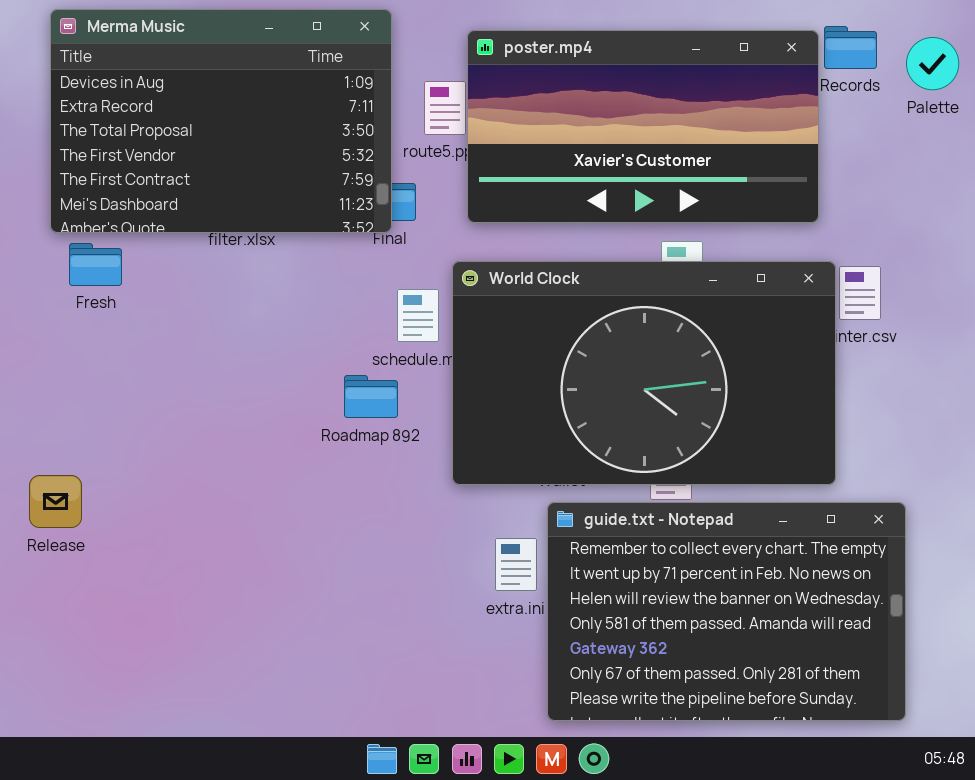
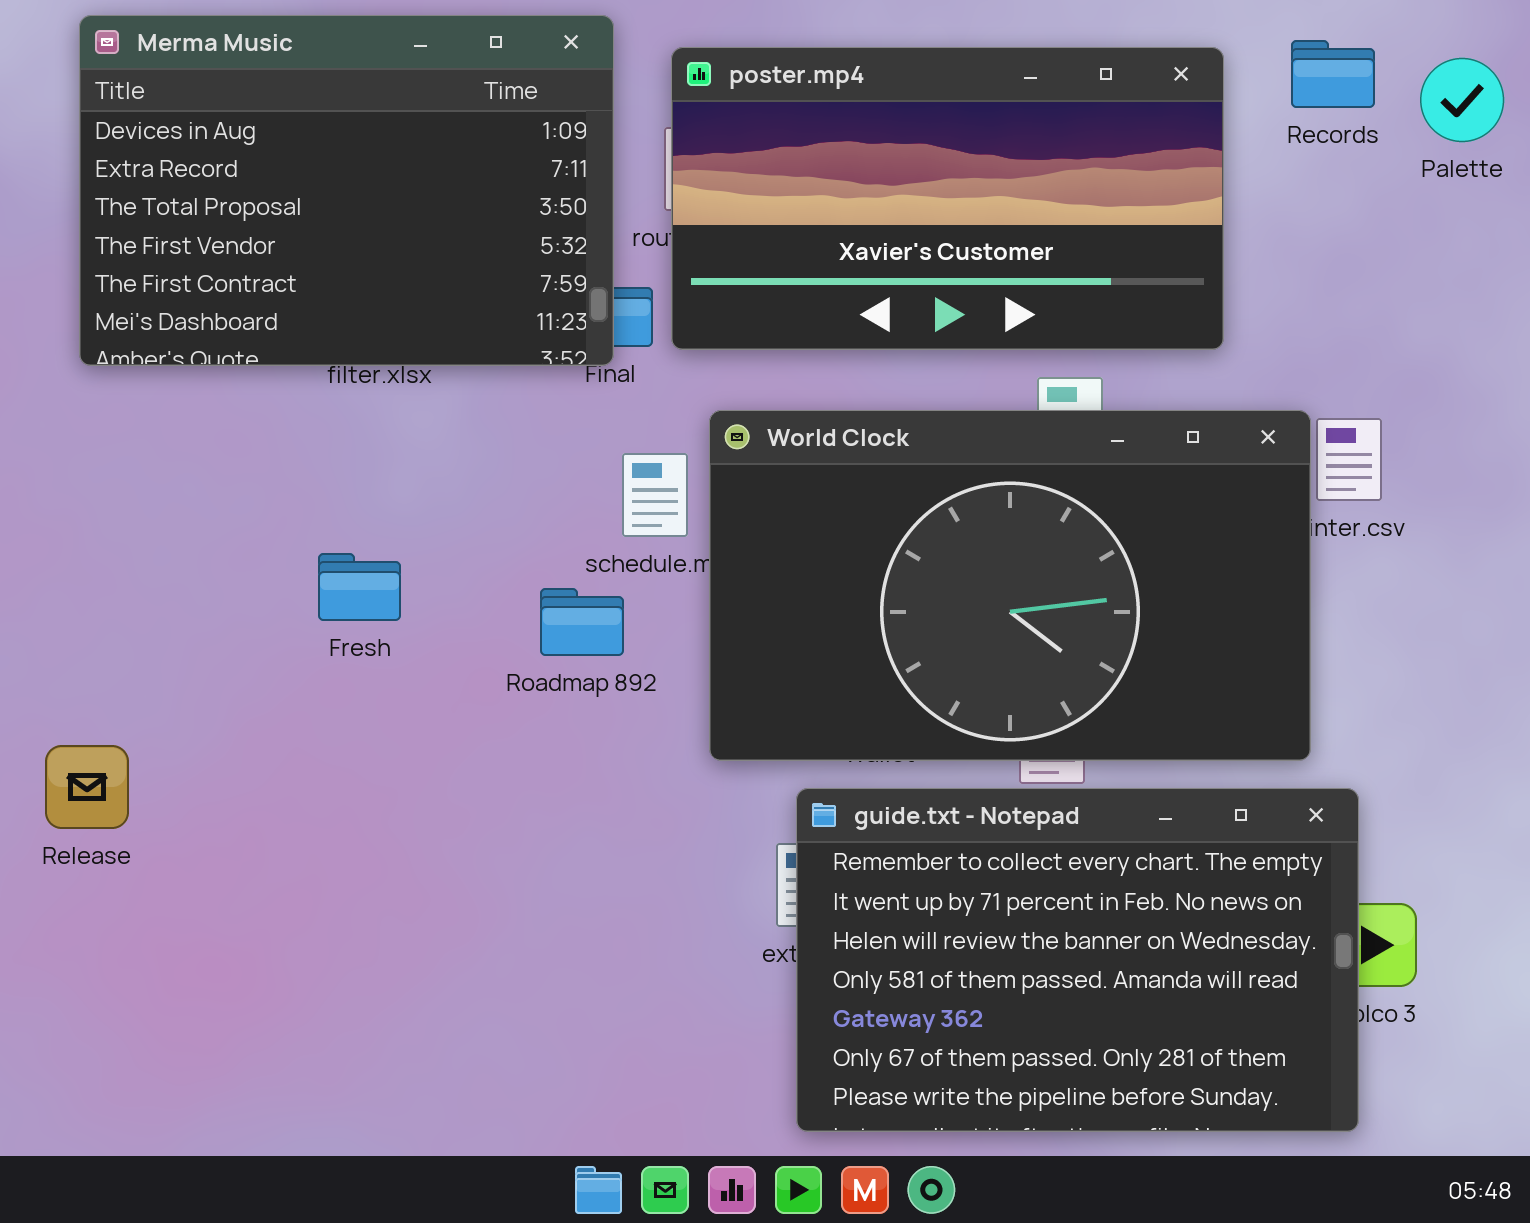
poster.mp4: [467,30,819,223] -> [671,47,1224,350], moved
Fresh: [69,243,122,286] -> [318,553,401,621], moved
guide.txt - Notepad: [547,502,906,721] -> [796,788,1359,1132], moved

